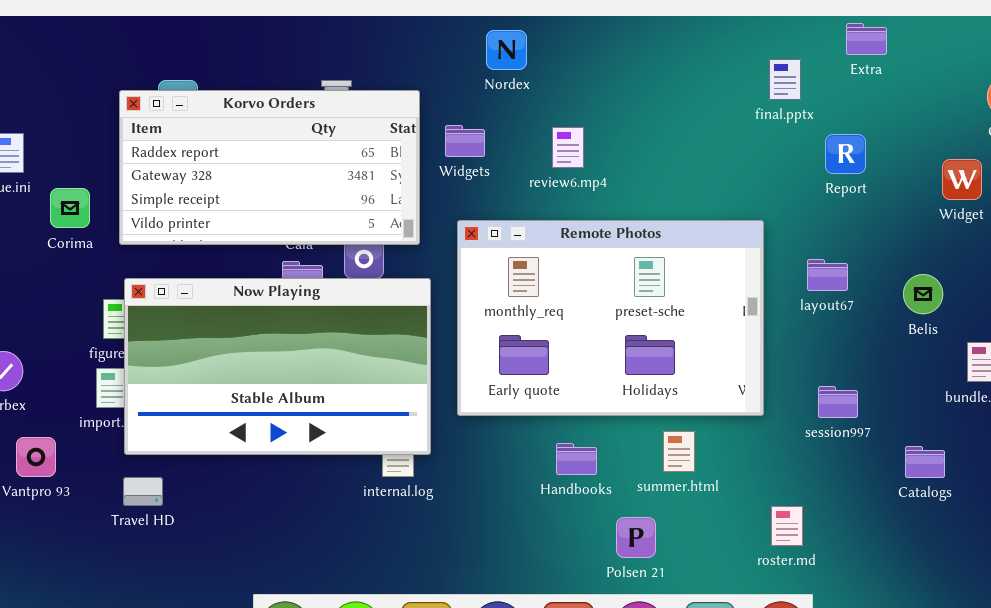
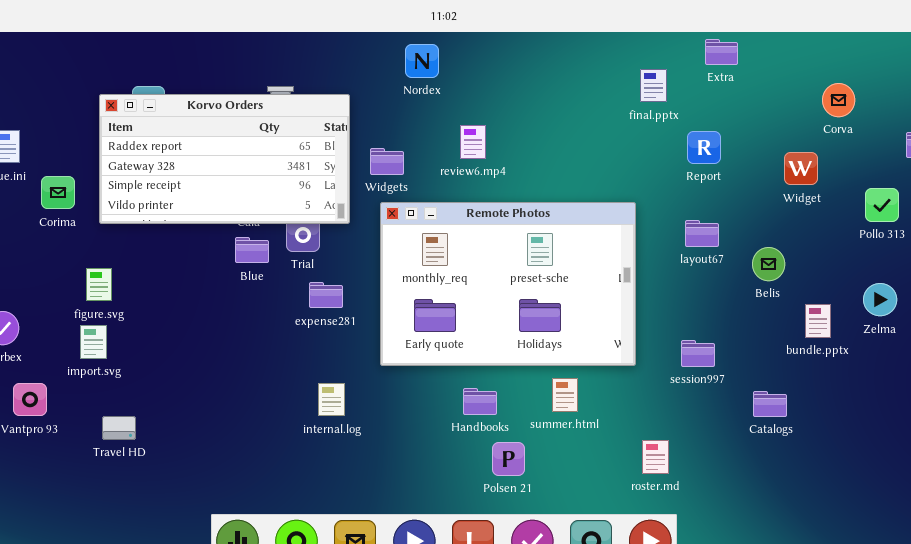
Widgets: [445,125,485,157] -> [370,148,404,175], moved
layout67: [807,259,848,291] -> [685,220,719,247], moved
Now Playing: [124,278,431,455] -> none, closed
Polsen 21: [616,517,656,558] -> [492,442,525,476], moved

